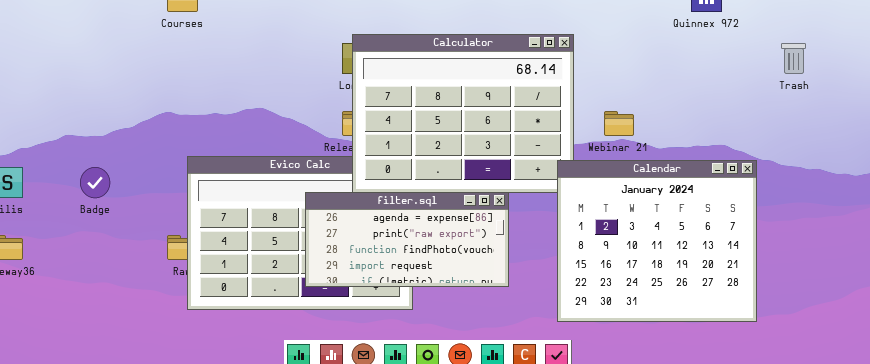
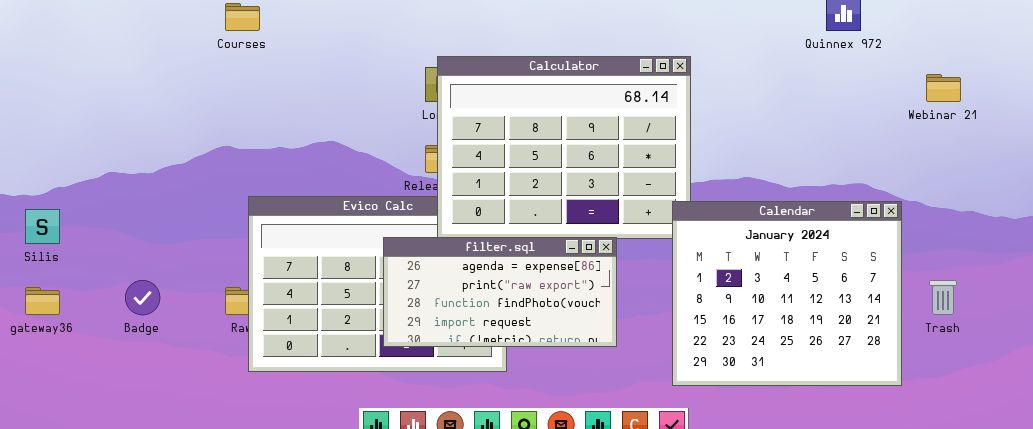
Trash: [781,43,806,74] -> [929,280,957,315], moved
Webinar 21: [604,111,634,136] -> [926,74,961,102], moved
Badge: [80,167,110,198] -> [125,280,160,315], moved

